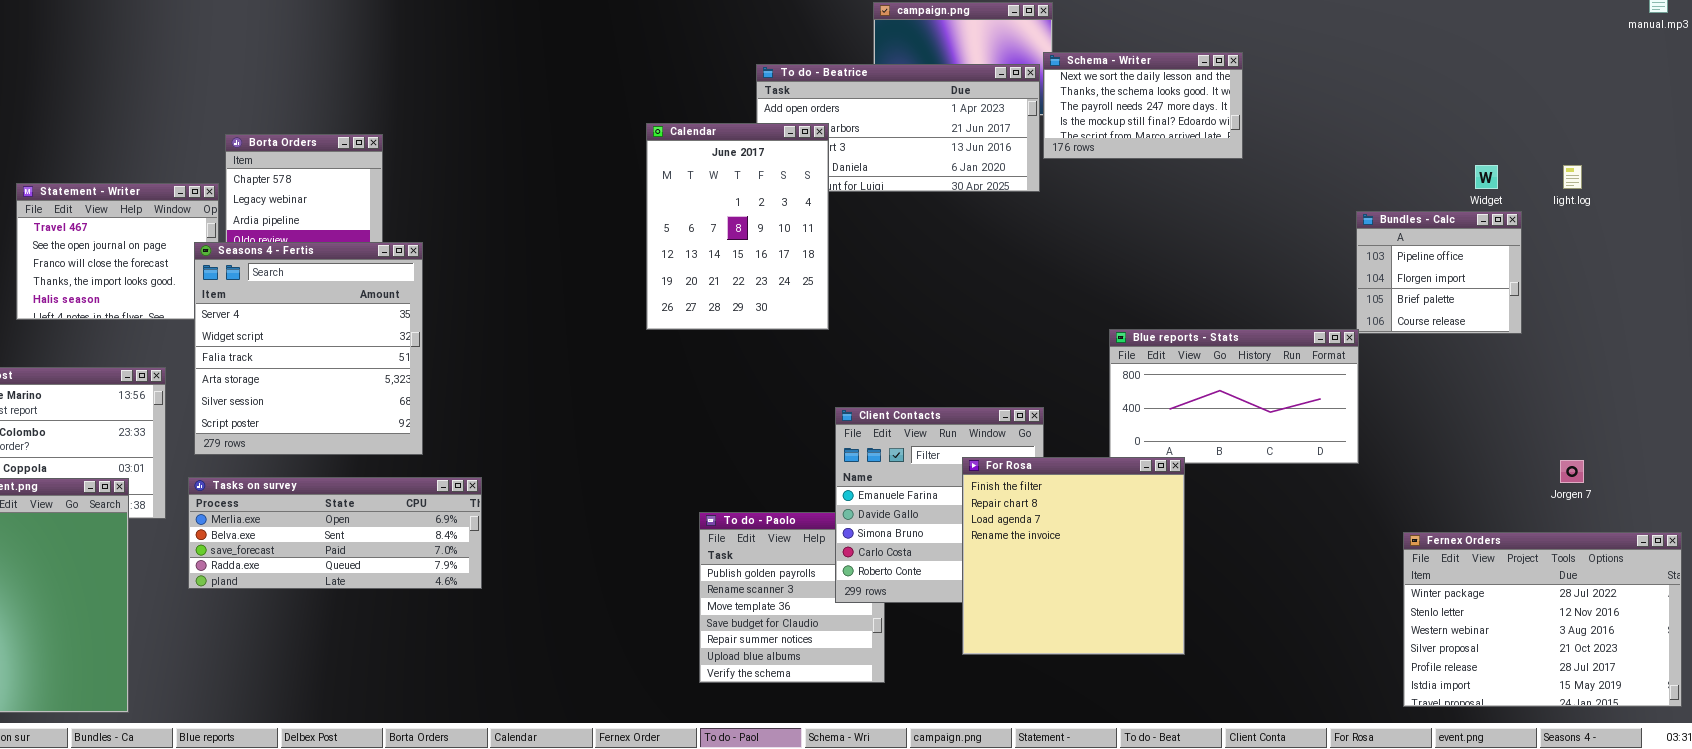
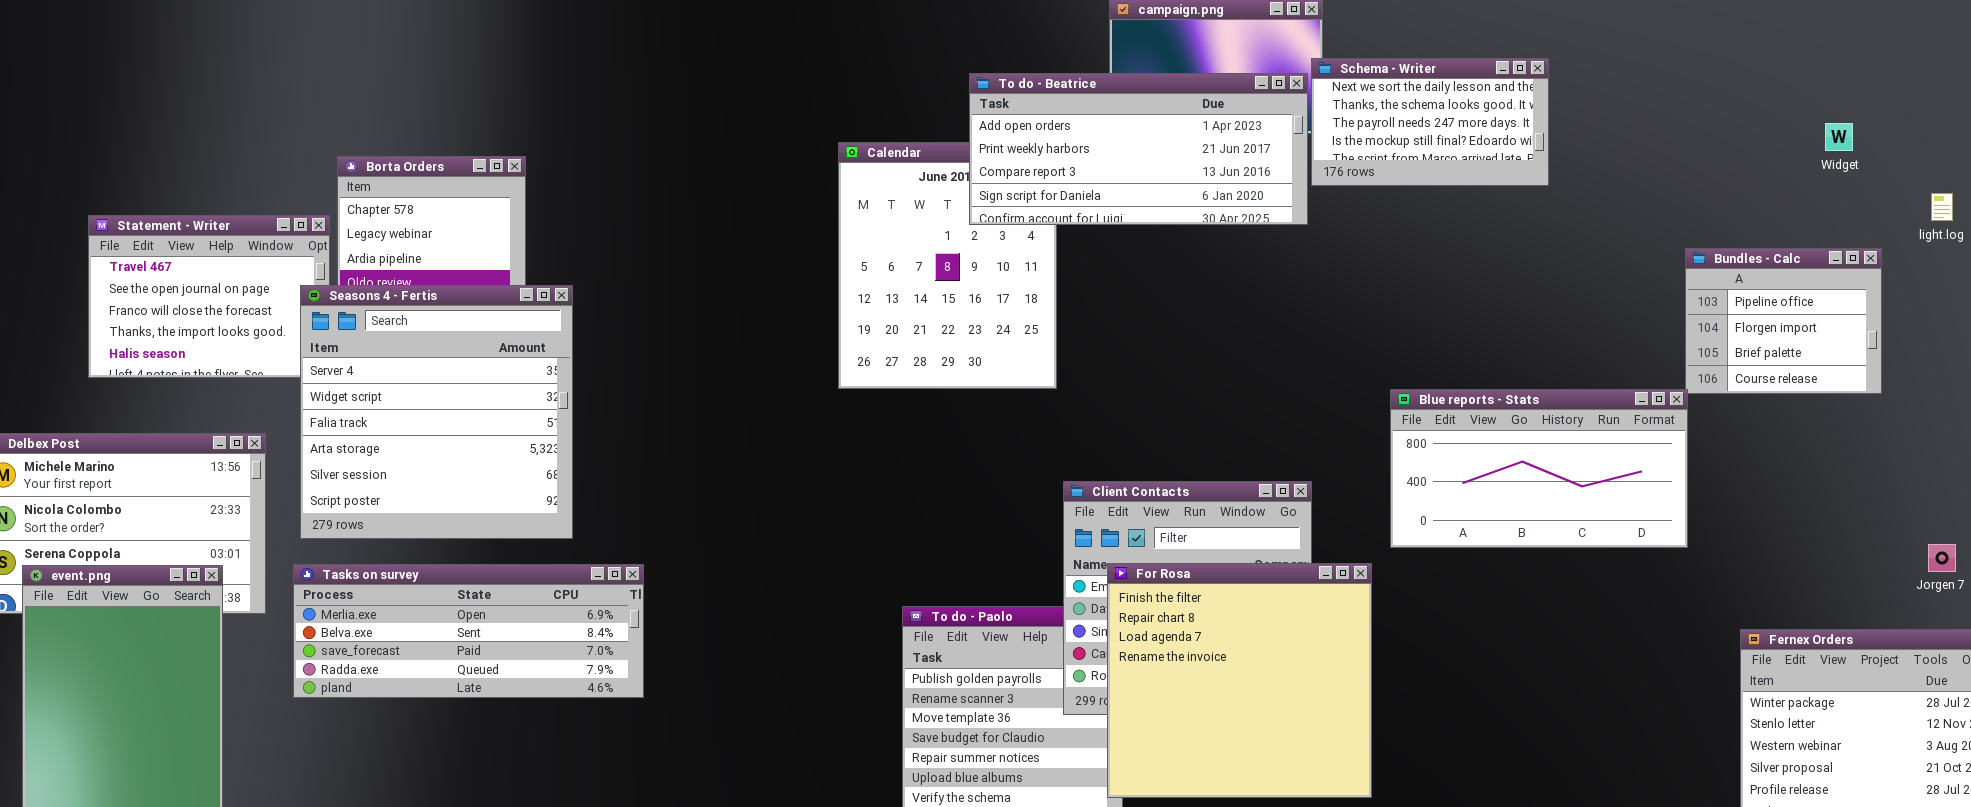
To do - Beatrice: [756,64,1040,192] -> [969,73,1308,225], raised
Widget: [1475,165,1498,189] -> [1825,123,1853,151], moved
For Rosa: [962,457,1185,655] -> [1107,563,1372,798], moved

